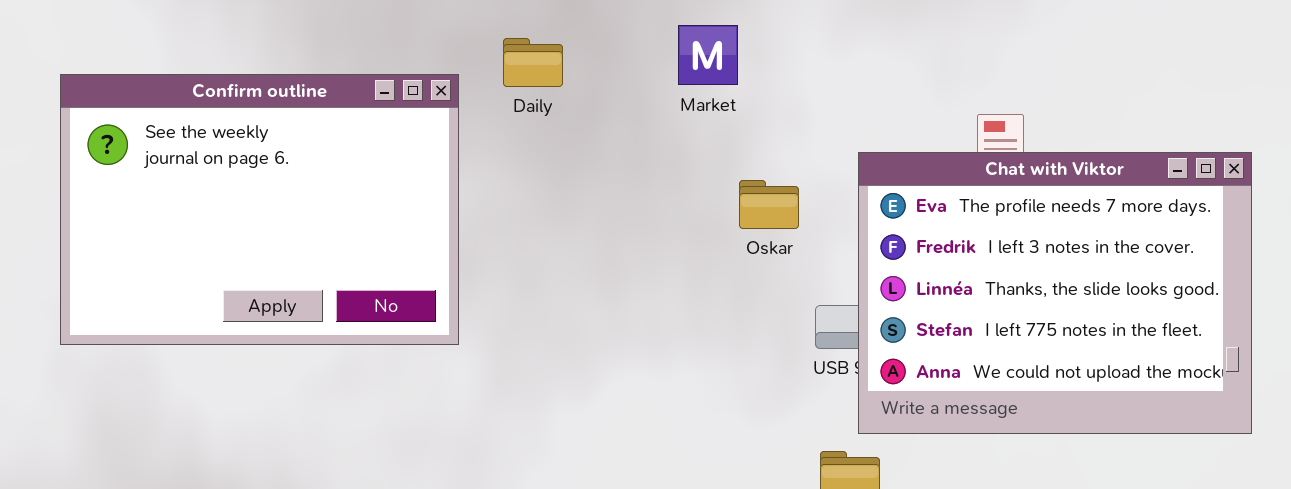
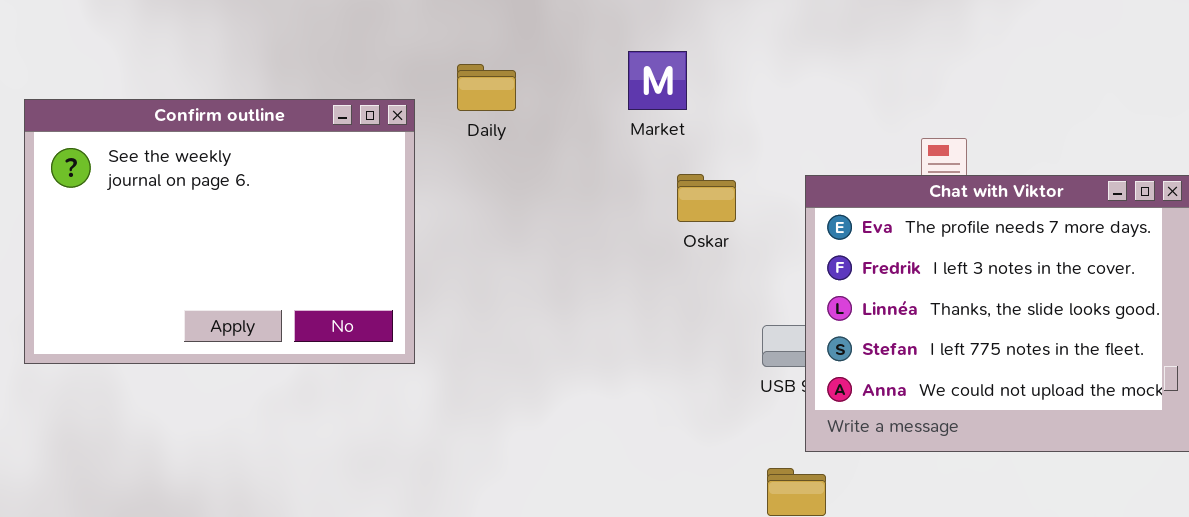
Oskar: [739,180,799,229] -> [677,174,736,222], moved

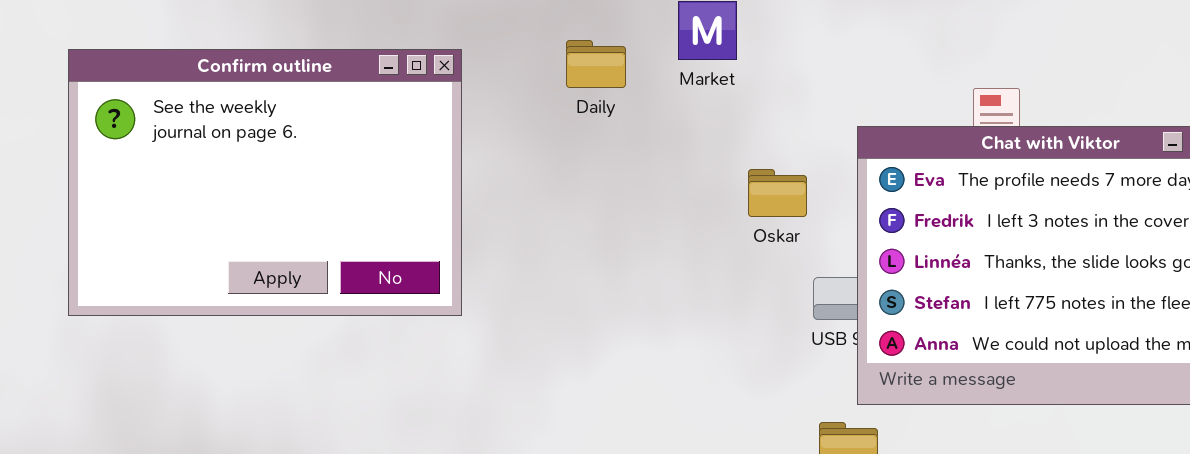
Daily: [457,64,516,111] -> [566,40,626,88], moved
Oskar: [677,174,736,222] -> [748,169,807,217], moved

